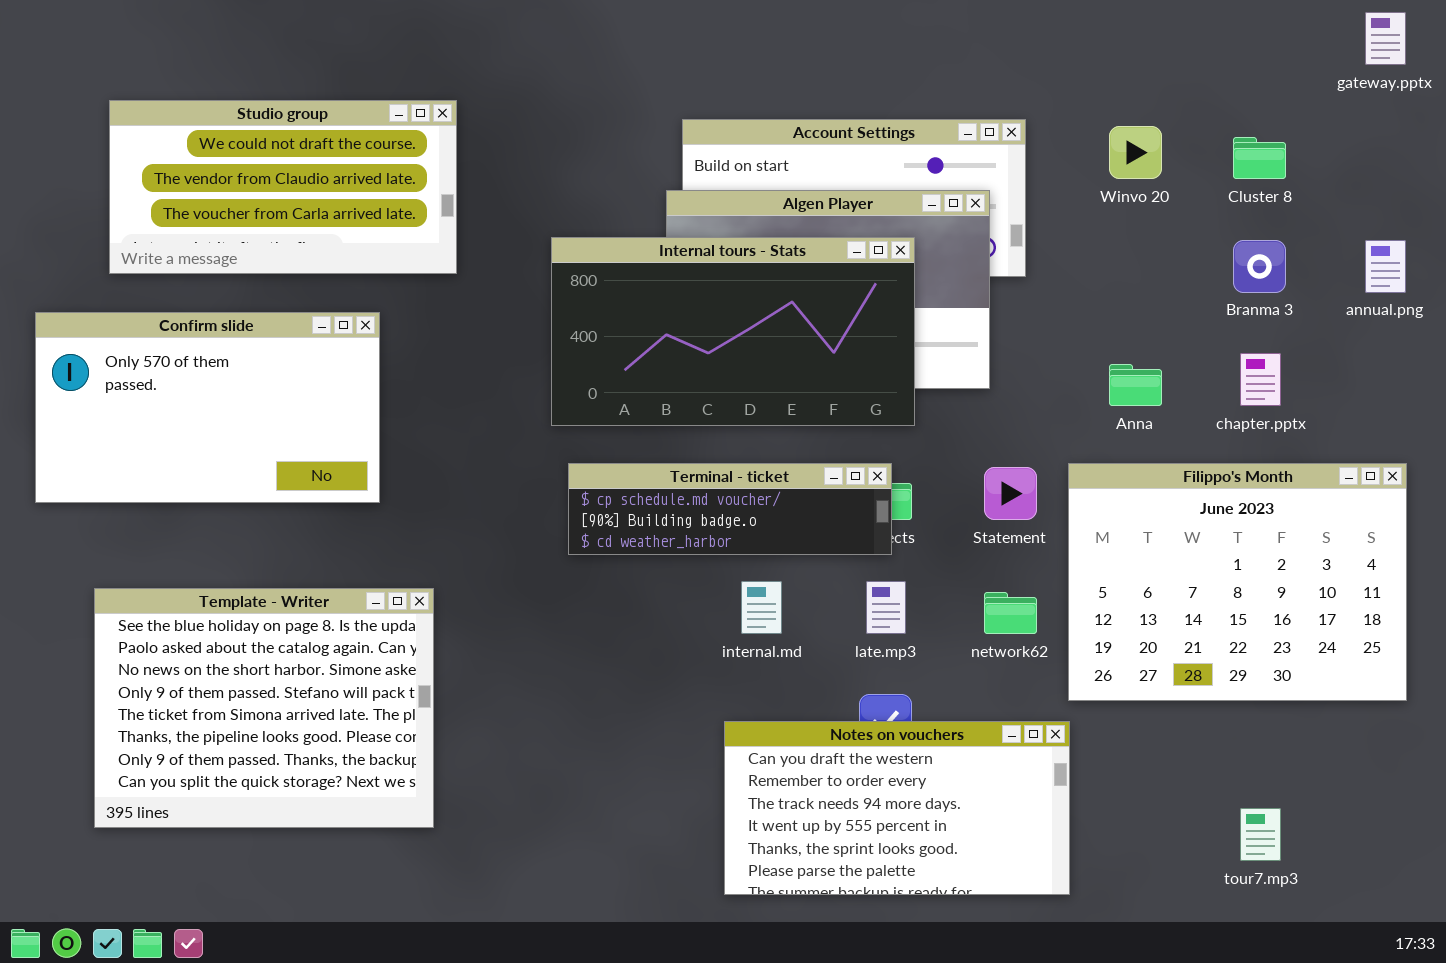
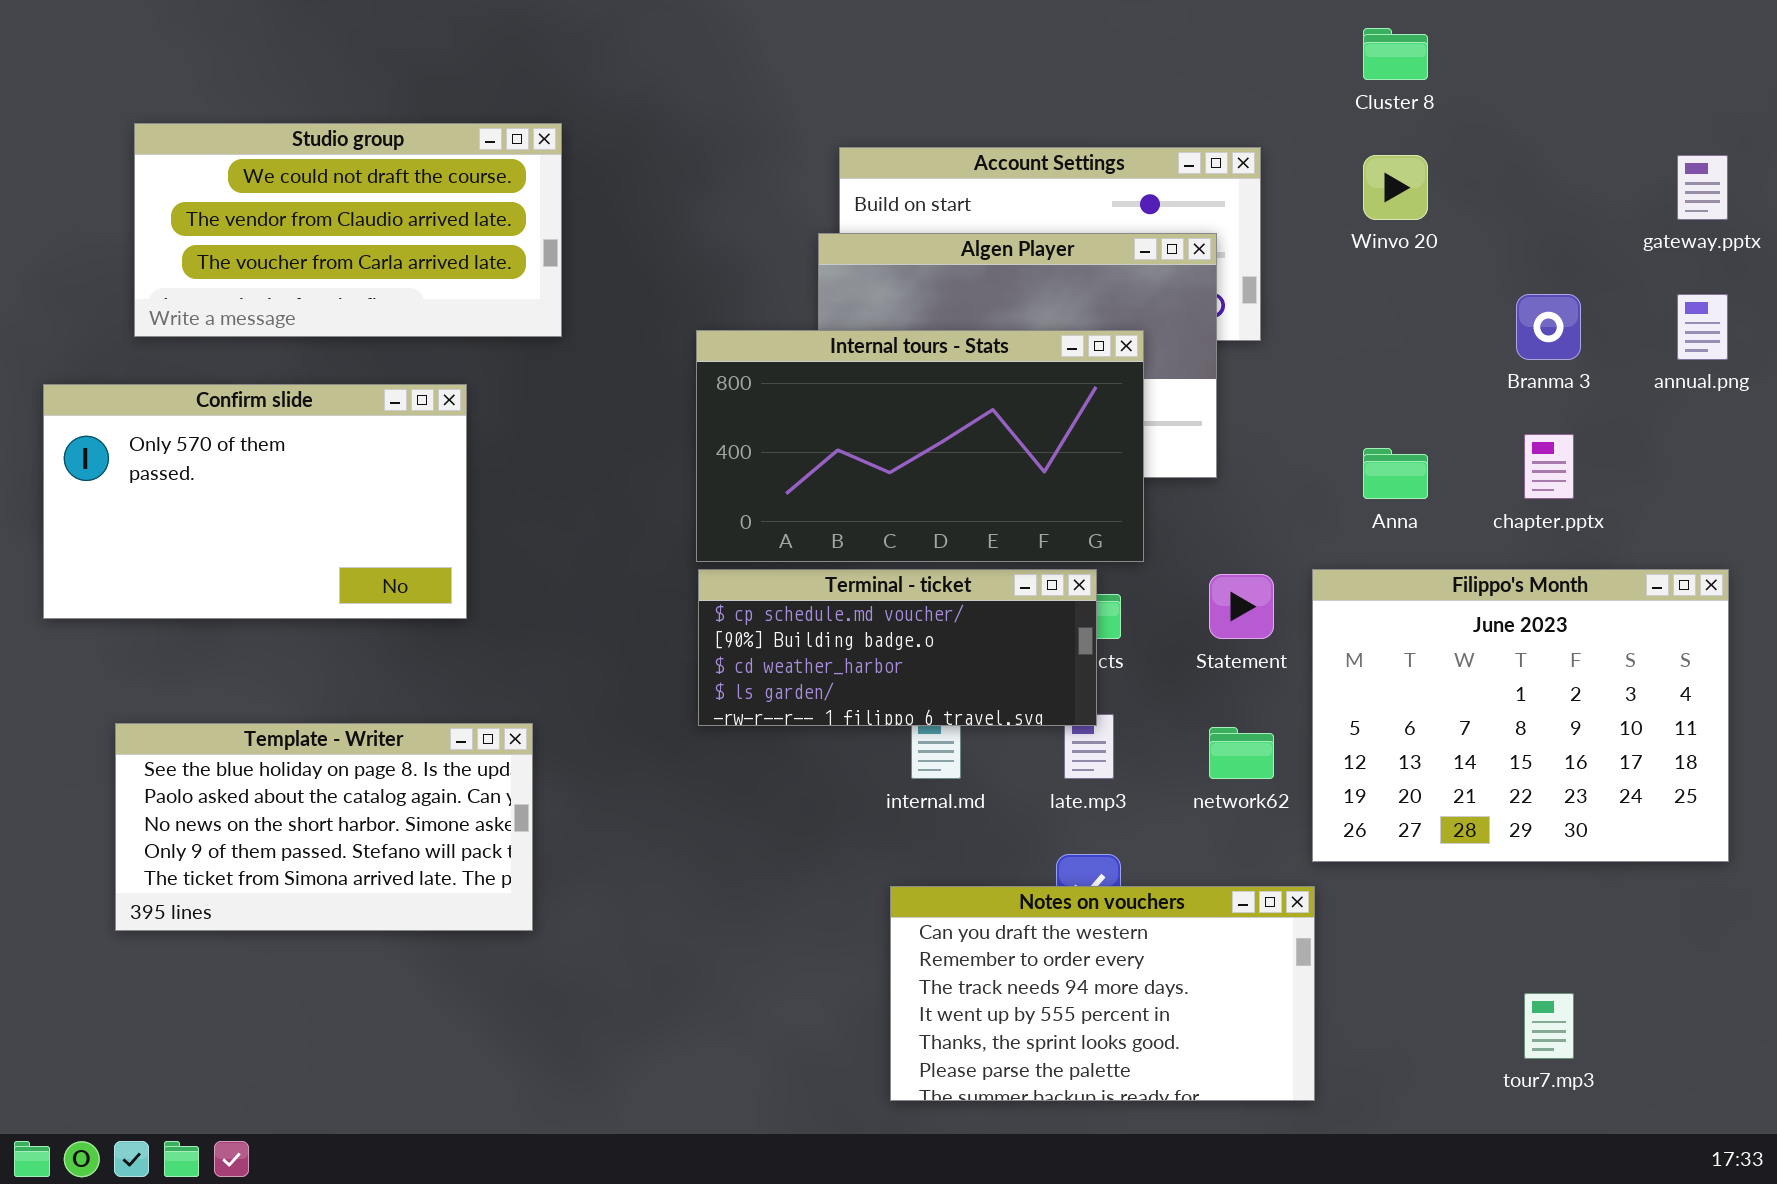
gateway.pptx: [1365,12,1406,65] -> [1677,155,1728,220], moved
Cluster 8: [1233,137,1286,179] -> [1363,28,1428,80], moved
Internal tours - Stats: [551,237,915,426] -> [696,330,1144,562], moved
Terminal - ticket: [568,463,892,555] -> [698,569,1097,726], resized
Template - Writer: [94,588,434,828] -> [115,723,533,931], resized

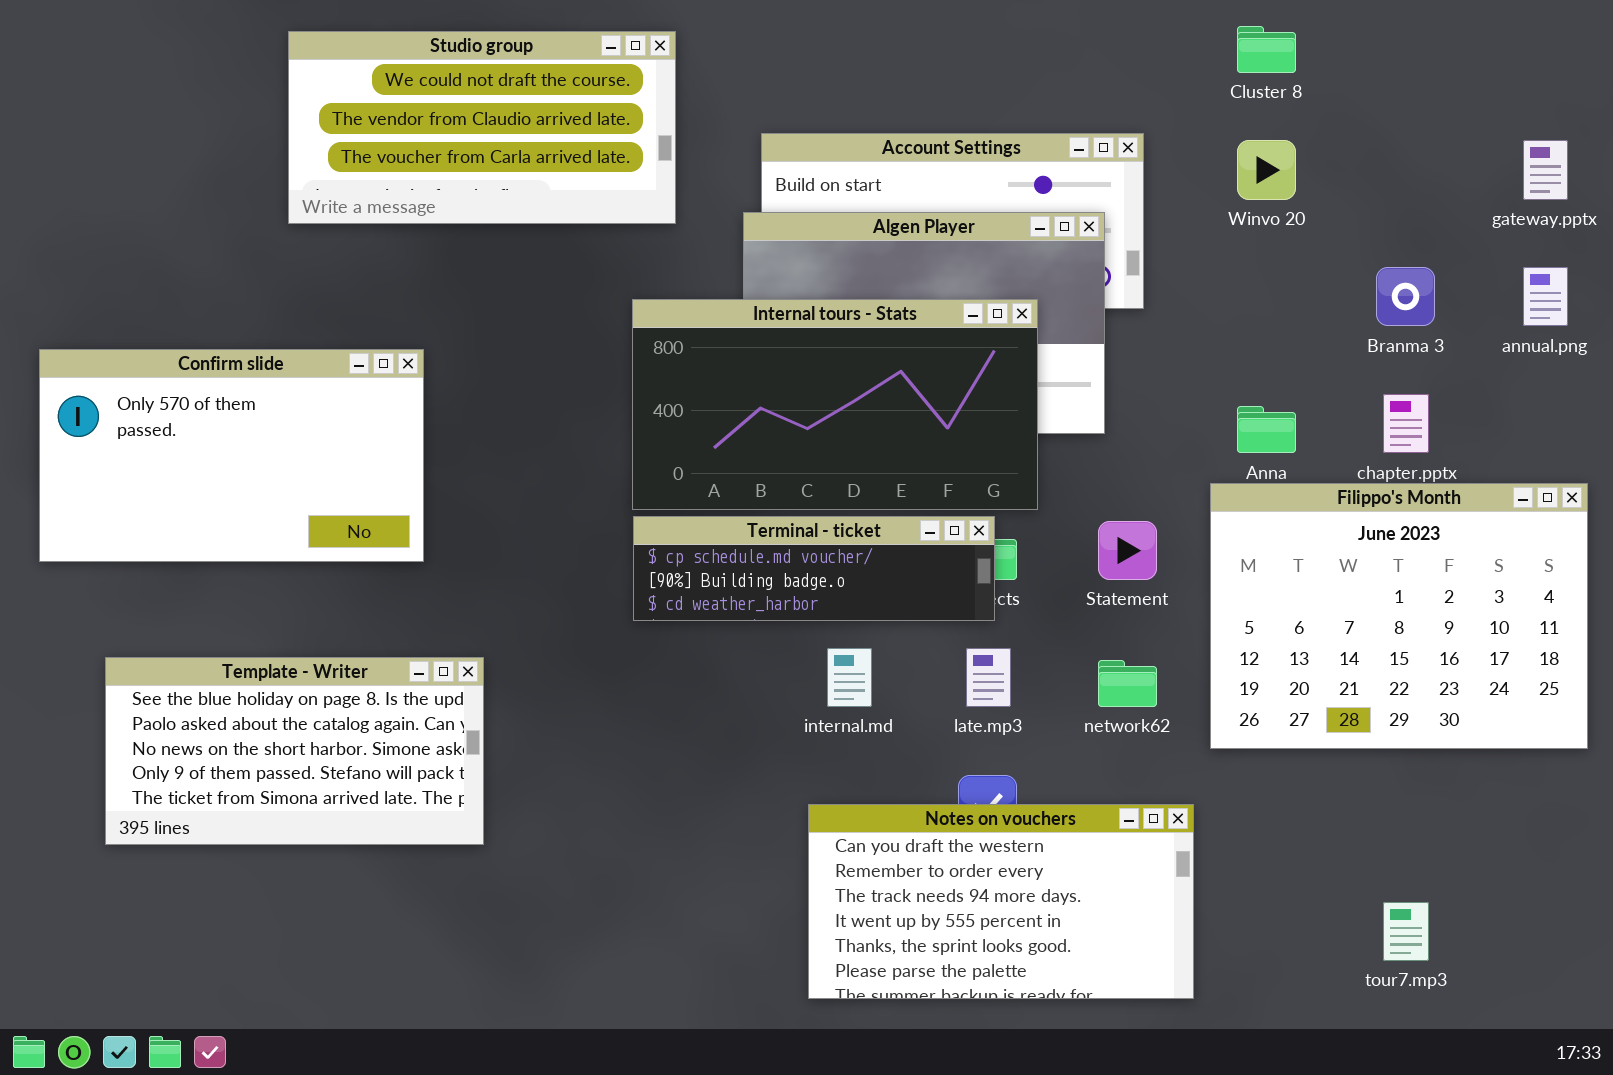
Studio group: [134,123,562,337] -> [288,31,676,224], moved
Terminal - ticket: [698,569,1097,726] -> [633,516,995,621], resized
Filippo's Month: [1312,569,1729,862] -> [1210,483,1588,749], moved

